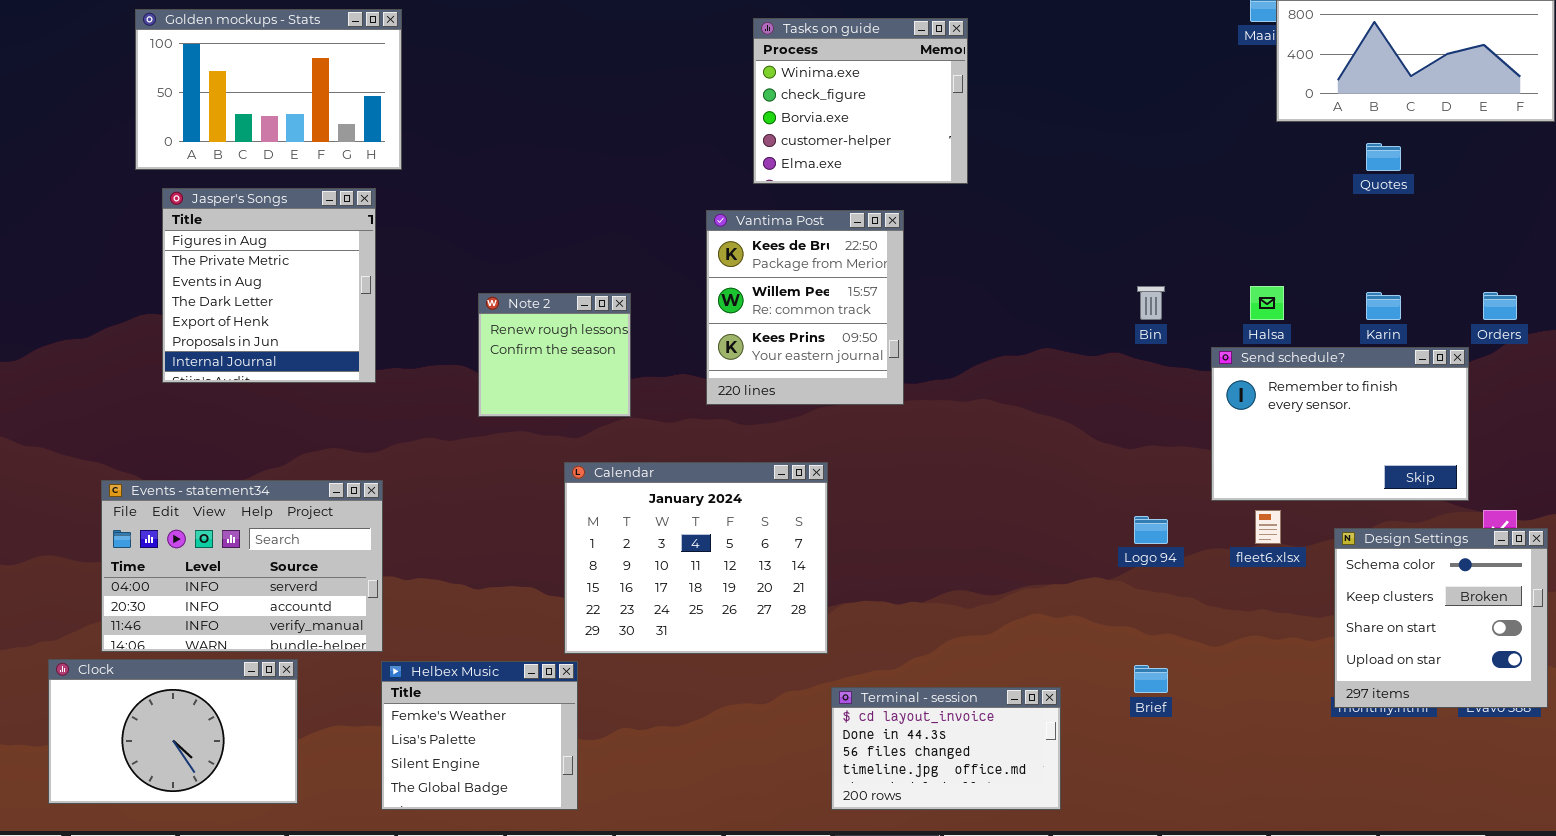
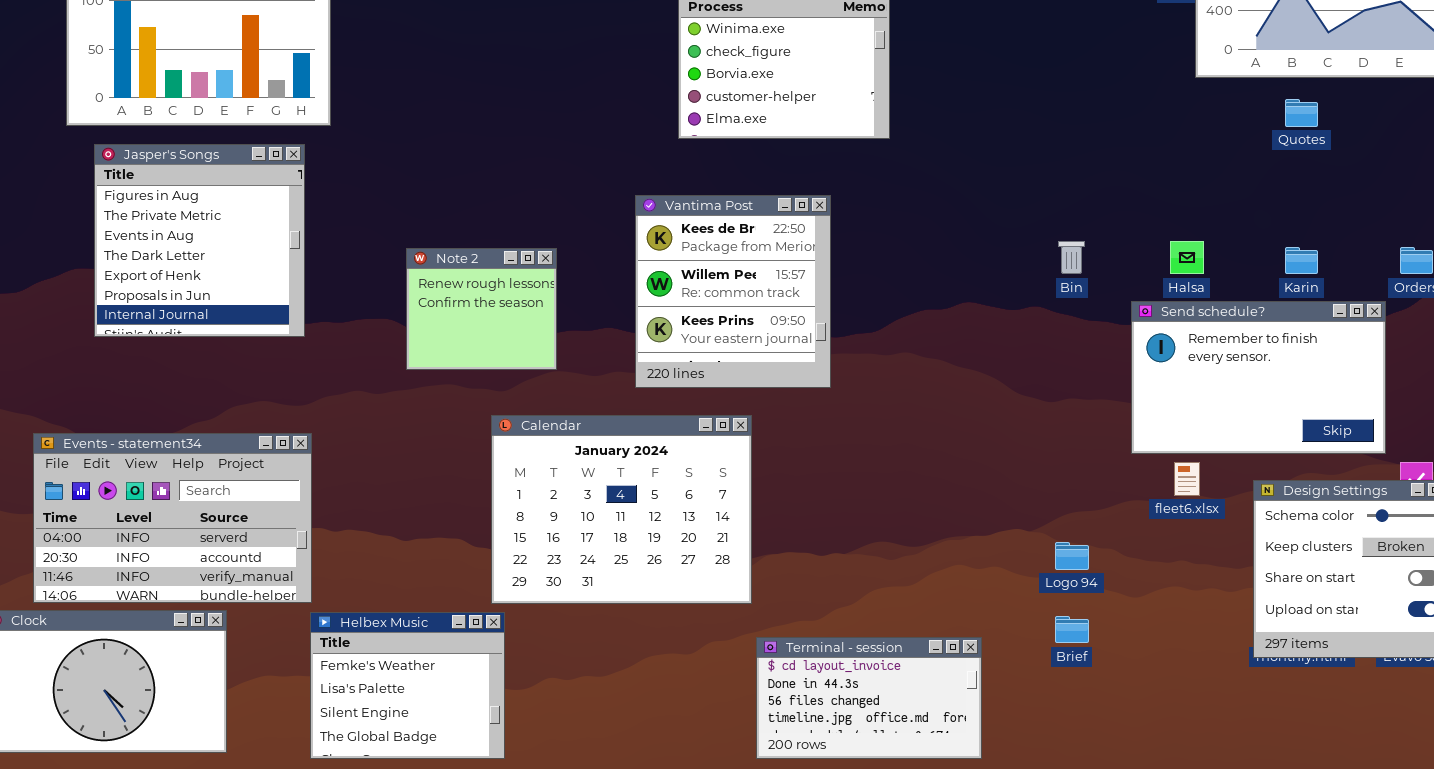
Vantima Post: [706,210,904,405] -> [635,195,831,388], moved
Logo 94: [1134,516,1168,544] -> [1055,542,1089,570], moved

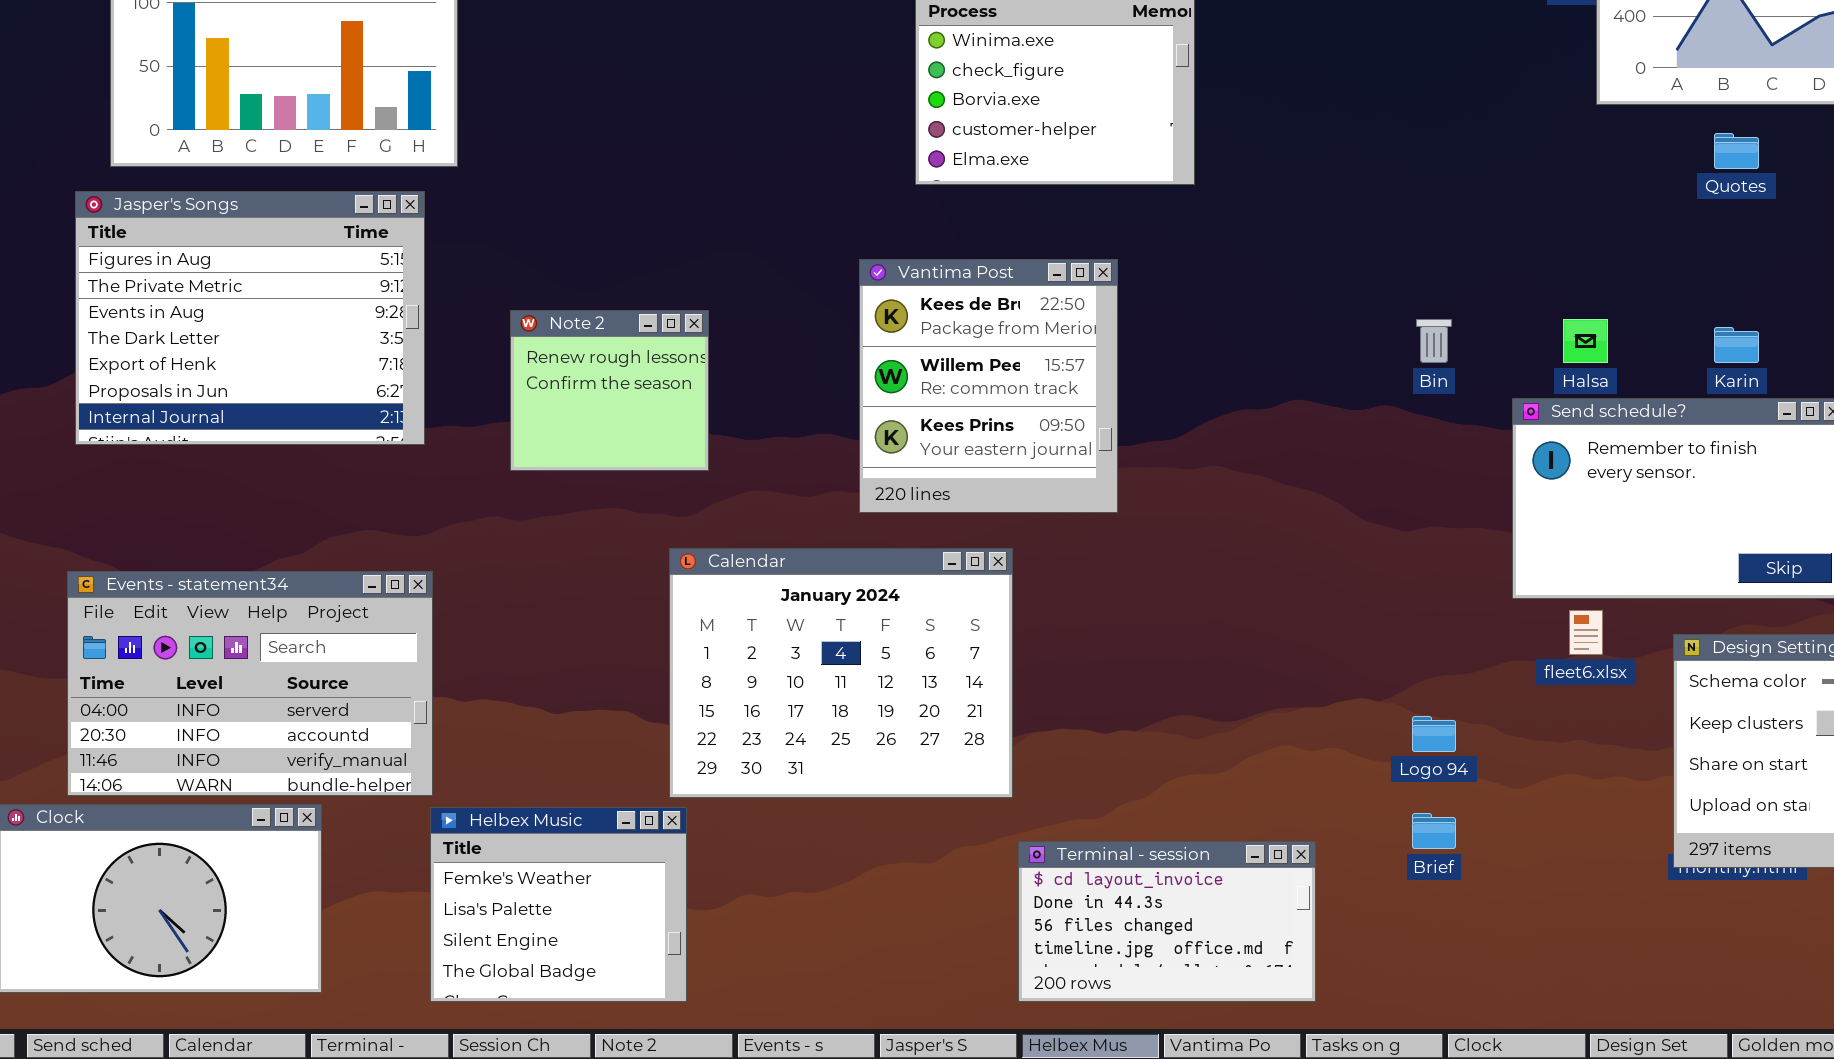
Jasper's Songs: [94,144,305,337] -> [75,191,425,445], resized
Note 2: [406,248,557,370] -> [510,310,709,471], moved

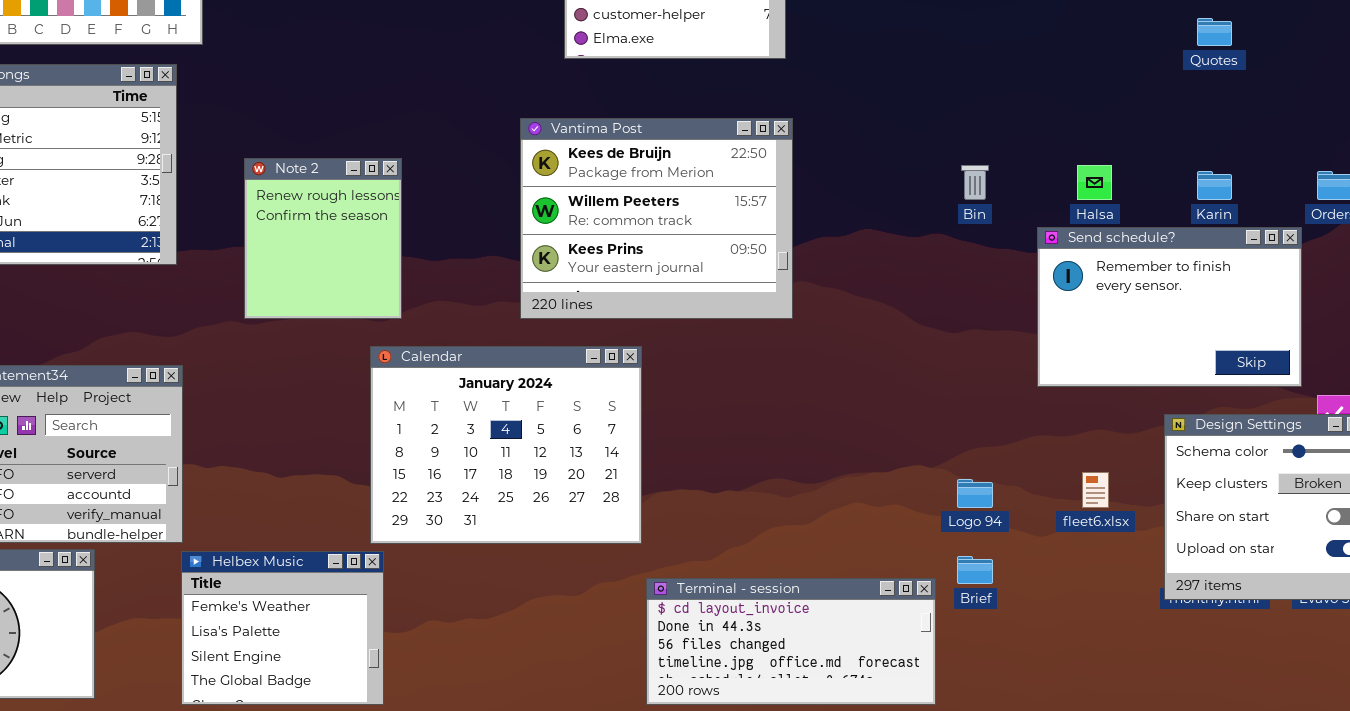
Vantima Post: [859,259,1118,513] -> [520,118,793,319], resized
Note 2: [510,310,709,471] -> [244,158,402,319], resized
fleet6.xlsx: [1569,610,1603,655] -> [1082,472,1109,508], moved
Terminal - session: [1018,841,1316,1002] -> [646,578,936,705], resized

